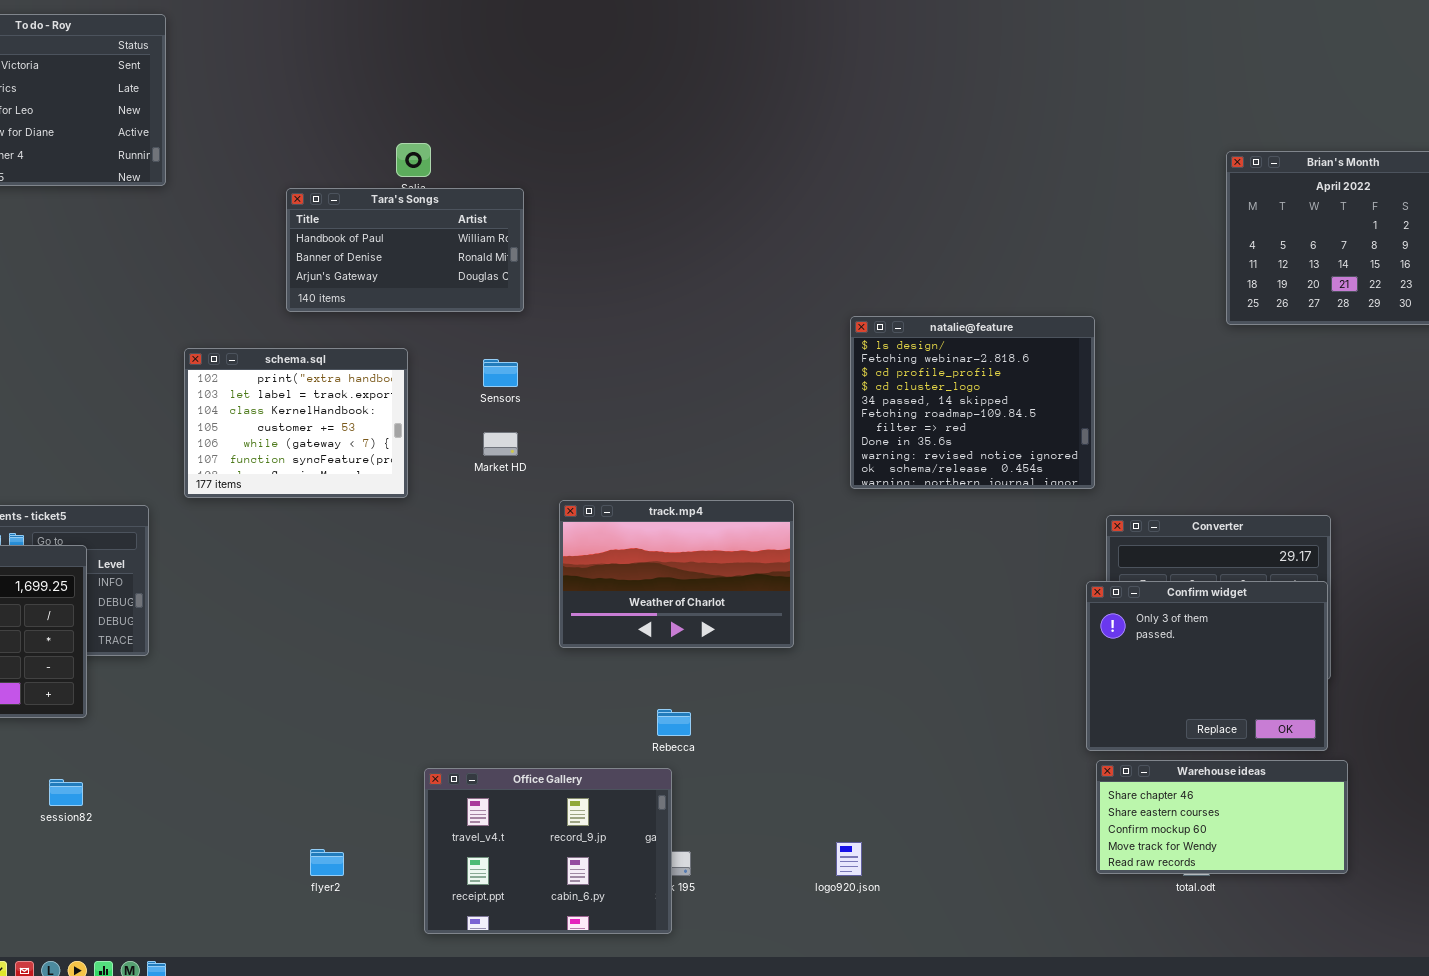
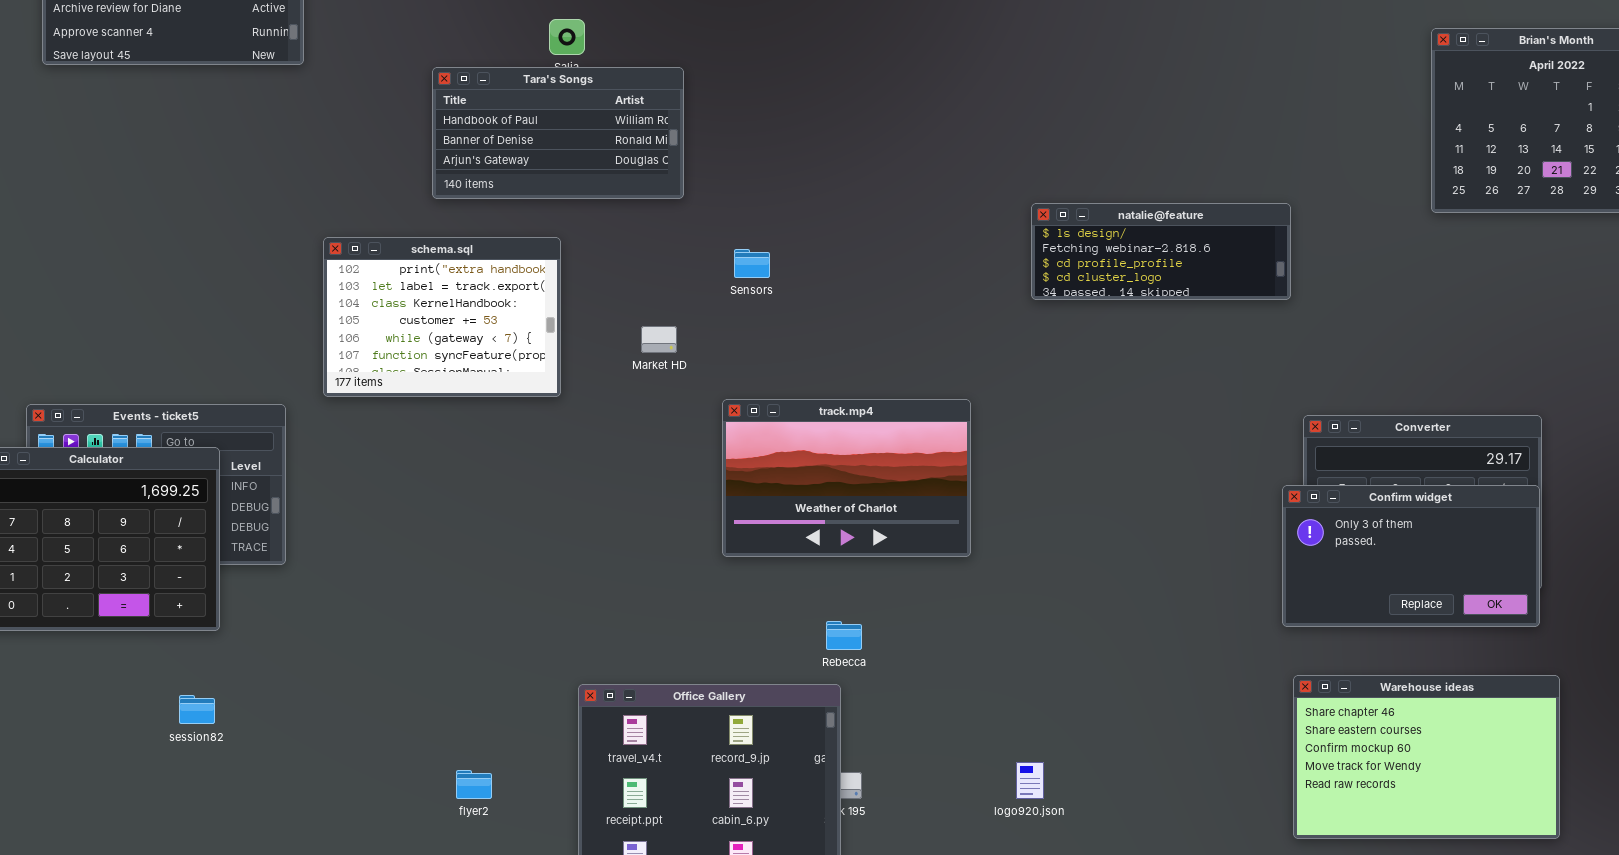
natalie@feature: [850,316,1095,489] -> [1031,203,1291,300], resized
Sensors: [483,359,518,387] -> [734,249,770,278], moved
Confirm widget: [1086,581,1328,751] -> [1282,485,1540,627], resized
Warehouse ideas: [1096,760,1348,874] -> [1293,675,1560,839], resized

